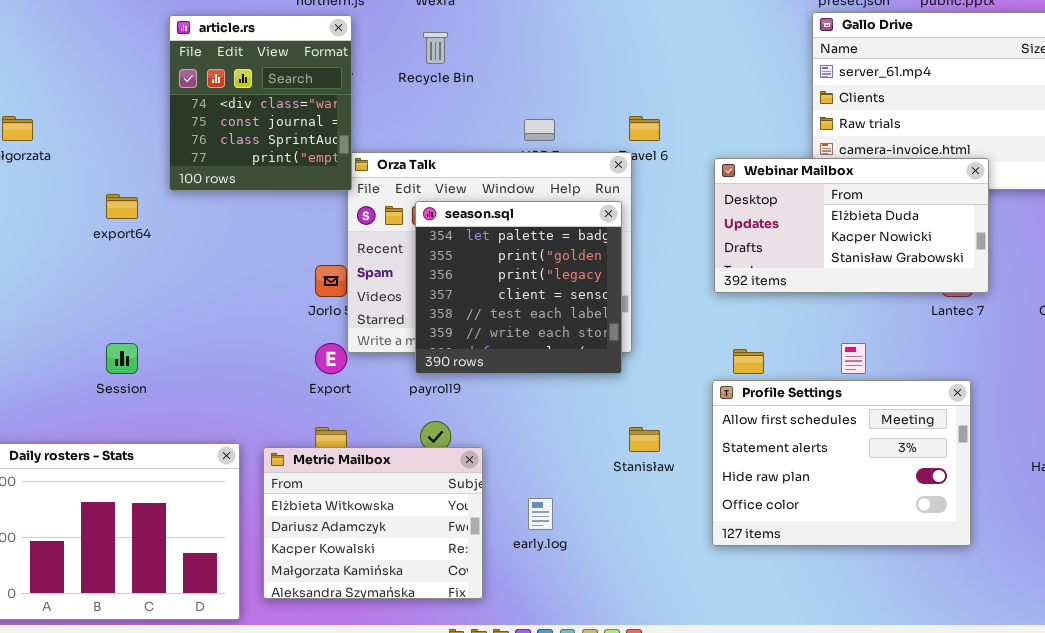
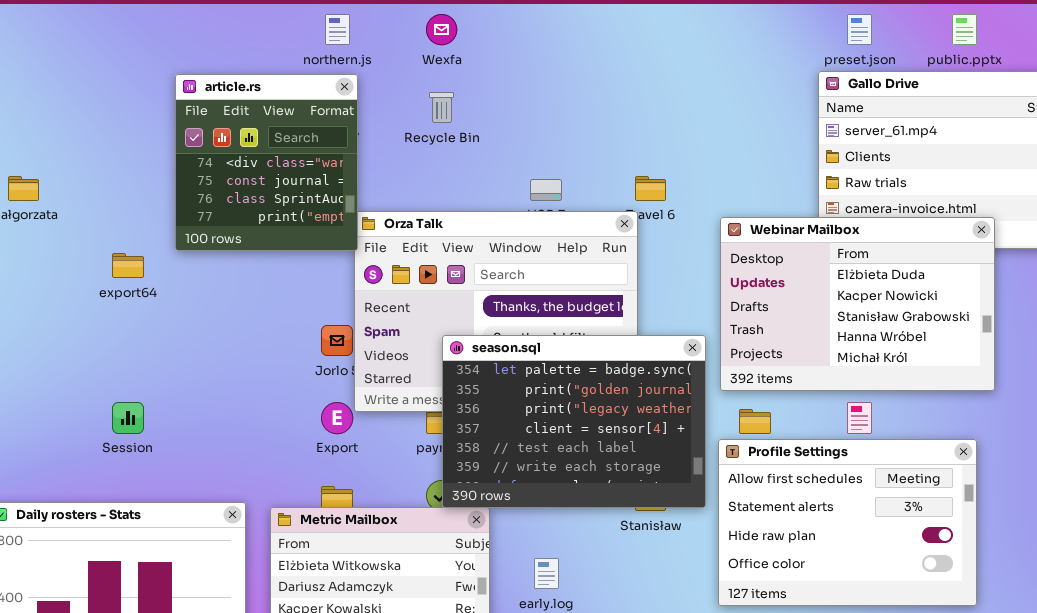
Webinar Mailbox: [714,158,989,293] -> [720,217,995,391], resized
season.sql: [415,201,622,374] -> [442,335,706,508], moved, resized

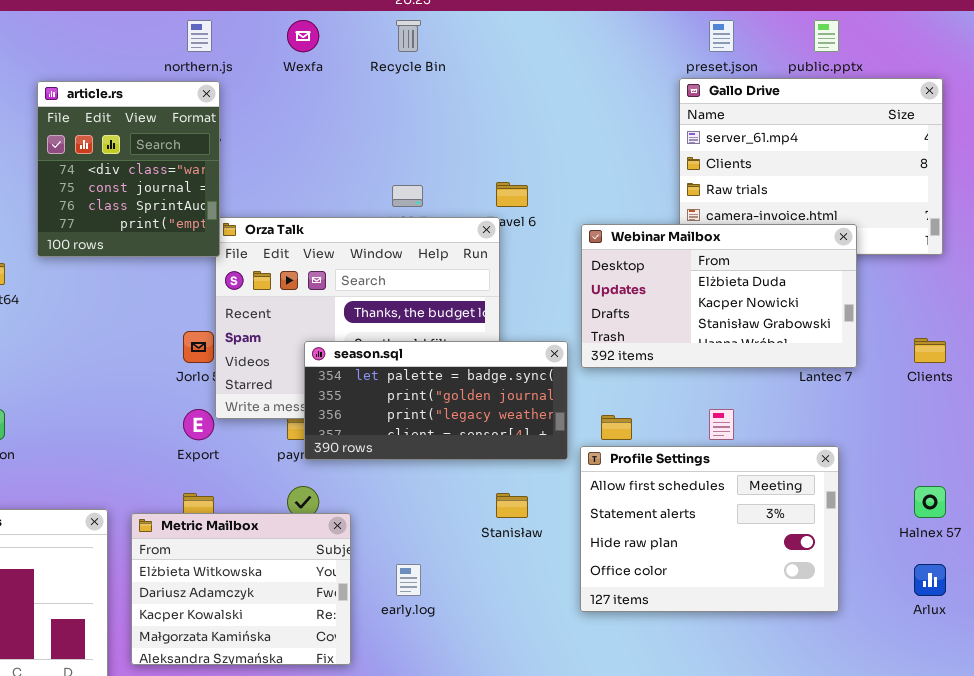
Recycle Bin: [429,92,454,123] -> [396,20,421,52], moved
Webinar Mailbox: [720,217,995,391] -> [581,224,857,368], resized
season.sql: [442,335,706,508] -> [304,341,568,460], resized

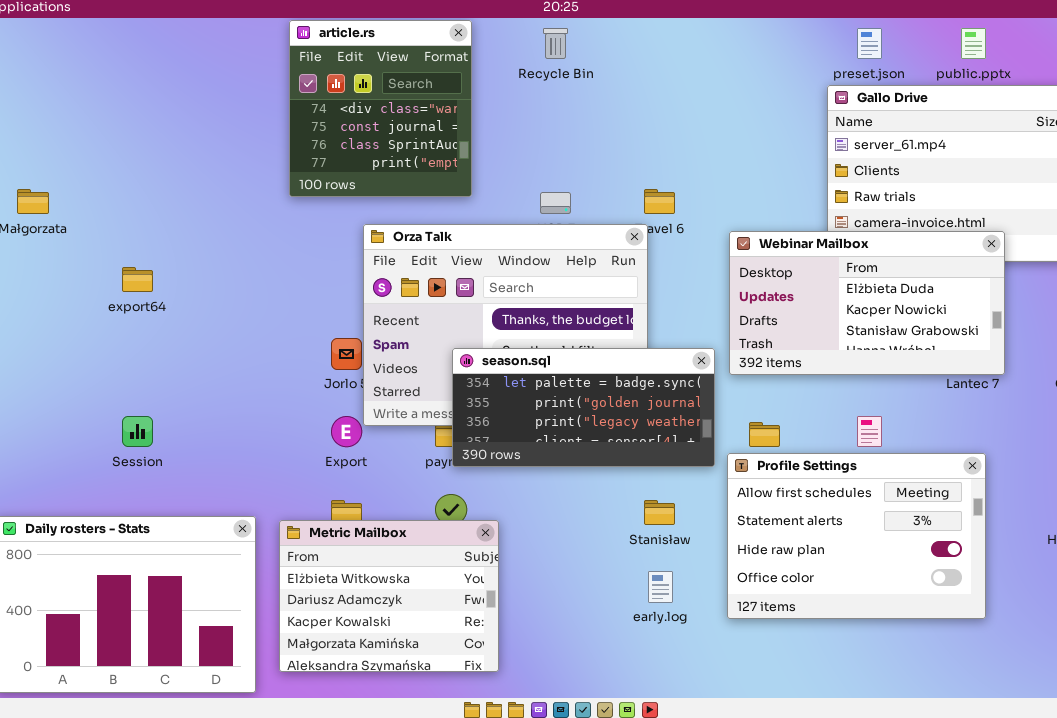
article.rs: [37,81,220,257] -> [289,20,472,197], moved
early.log: [396,564,421,596] -> [648,571,673,603], moved

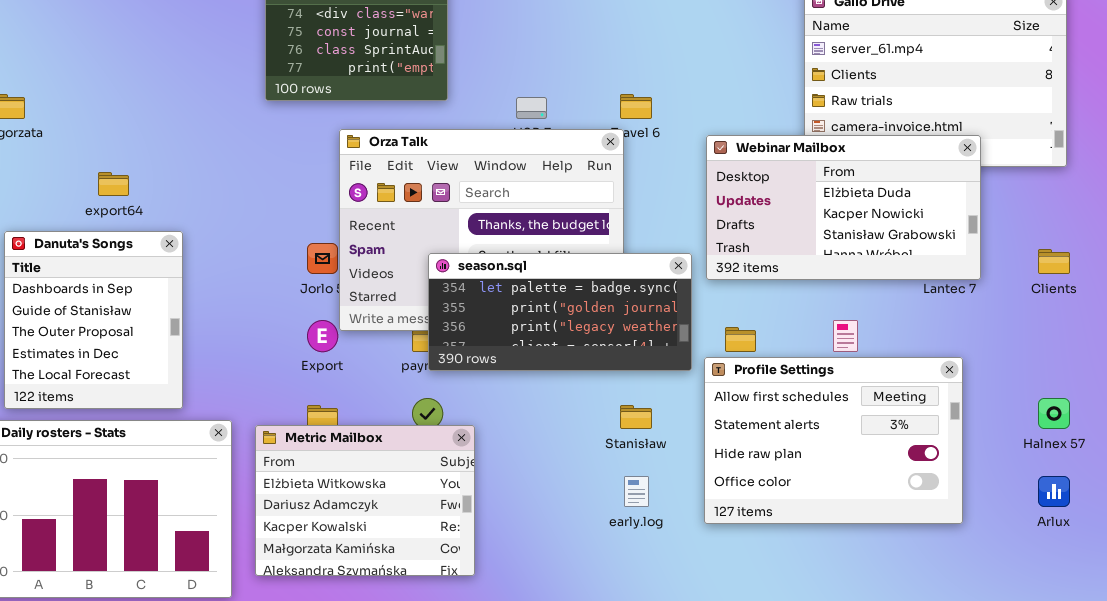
Danuta's Songs: none -> [4,231,183,409], opened

